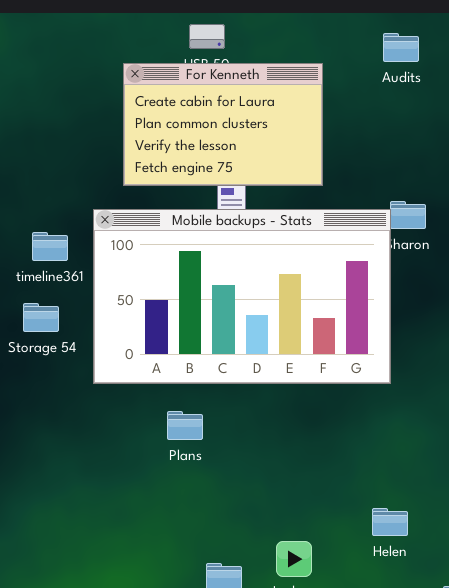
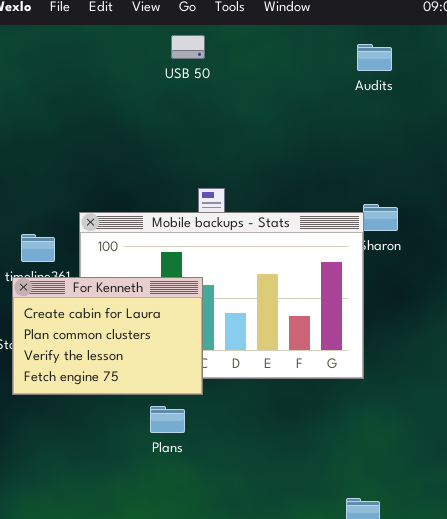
For Kenneth: [123,63,323,186] -> [12,277,203,395], moved

